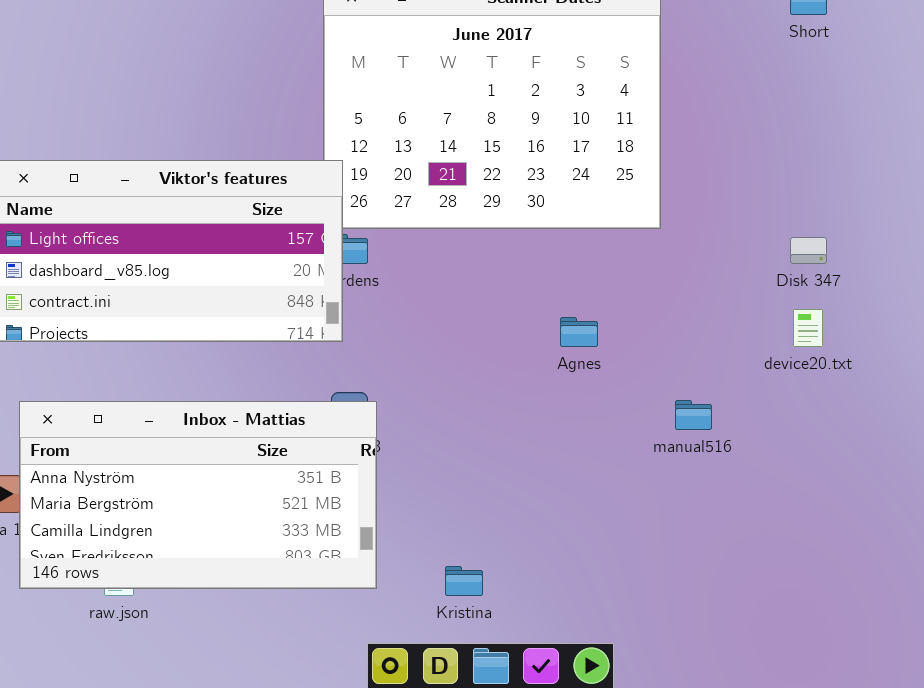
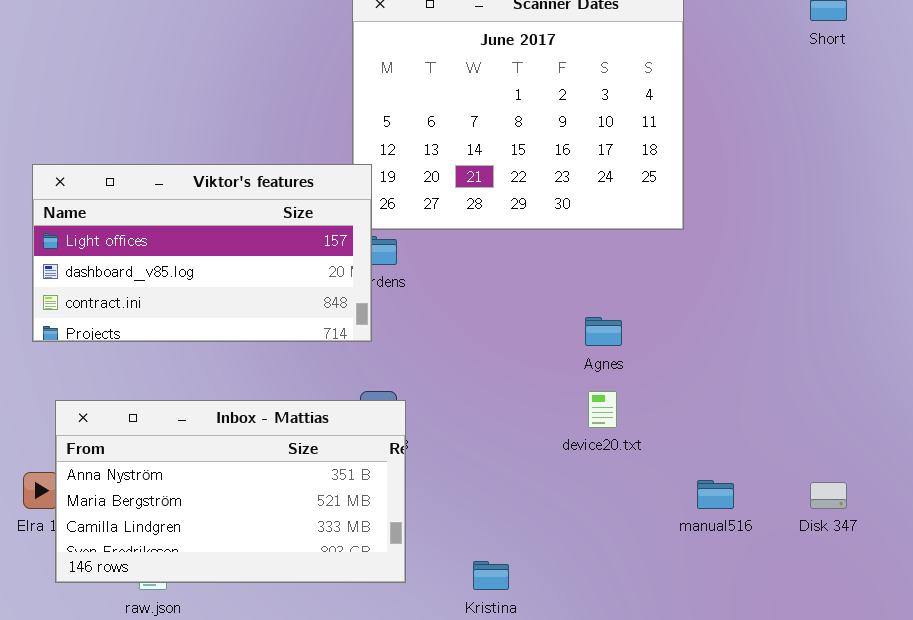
Disk 347: [790,237,827,264] -> [810,482,847,509], moved
device20.txt: [793,309,823,347] -> [588,391,617,428], moved
manual516: [675,400,712,430] -> [697,480,734,509], moved

